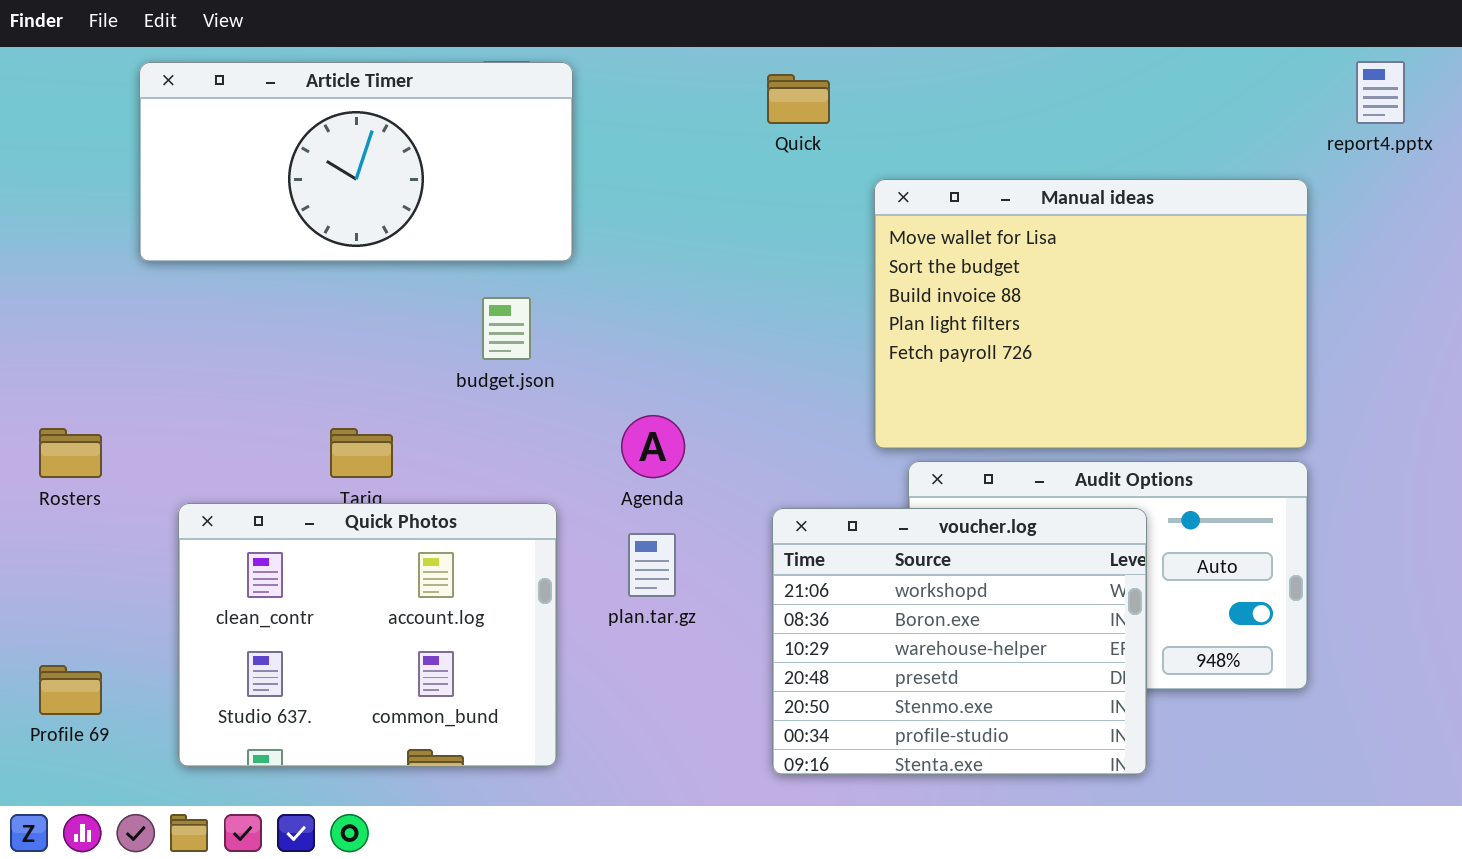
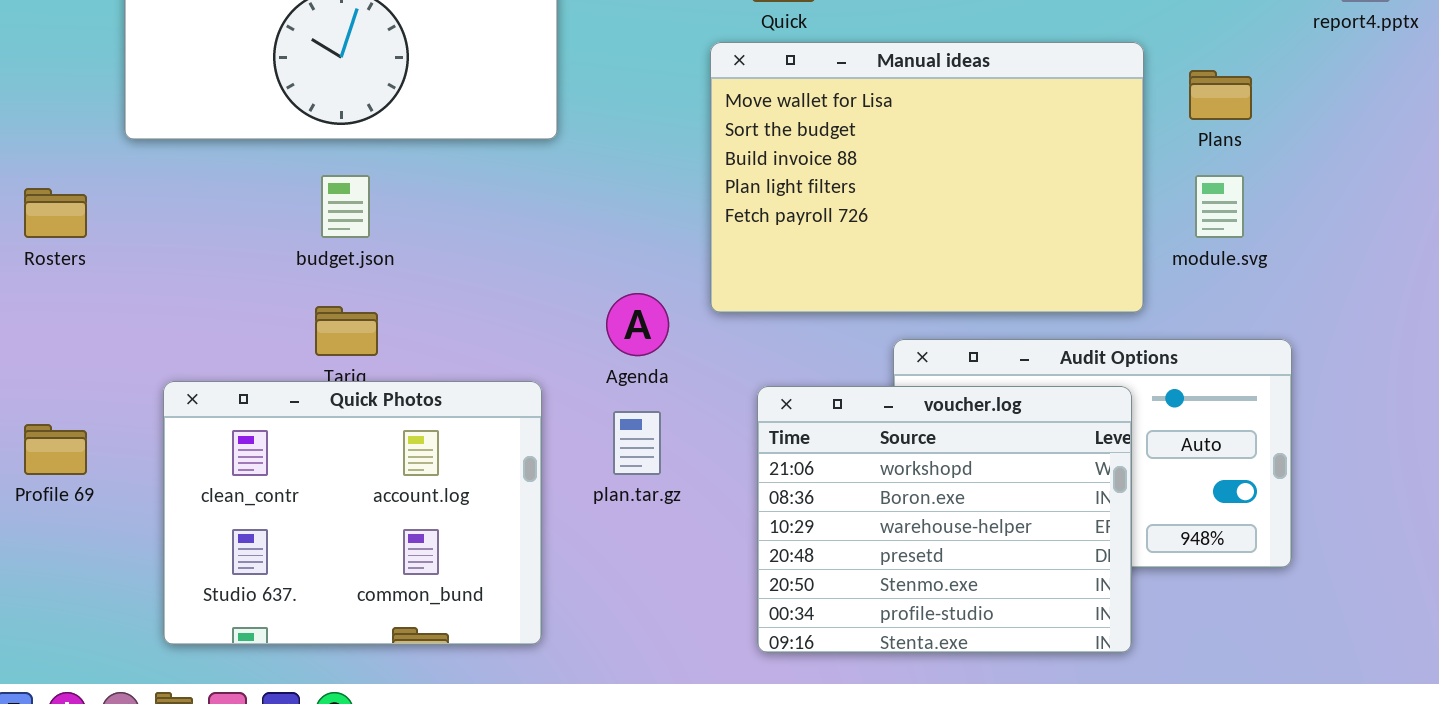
Manual ideas: [874,179,1308,449] -> [710,42,1144,313], moved
budget.json: [482,297,531,360] -> [321,175,370,238], moved
Rosters: [39,428,102,478] -> [24,188,87,238], moved
Profile 69: [39,665,102,715] -> [24,424,87,475], moved

